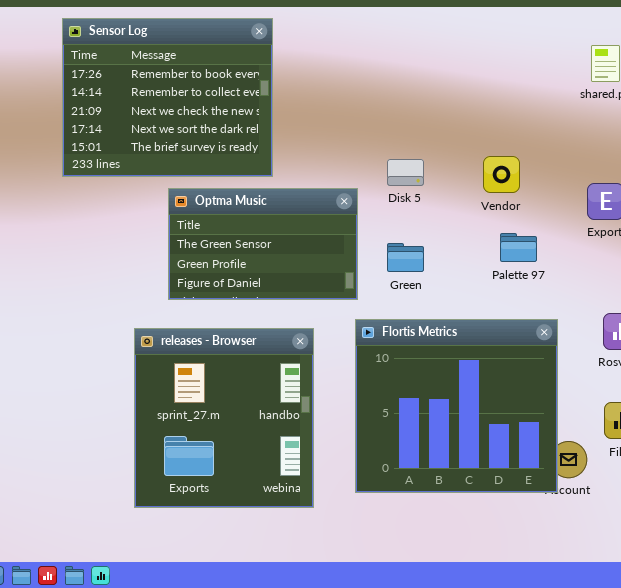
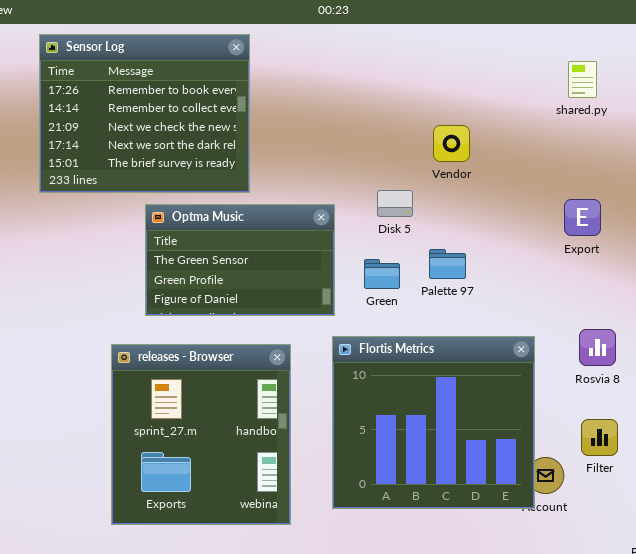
Vendor: [483,156,520,193] -> [433,125,470,162], moved
Disk 5: [387,159,424,186] -> [377,190,413,217], moved
Palette 97: [500,233,537,262] -> [429,249,466,279], moved

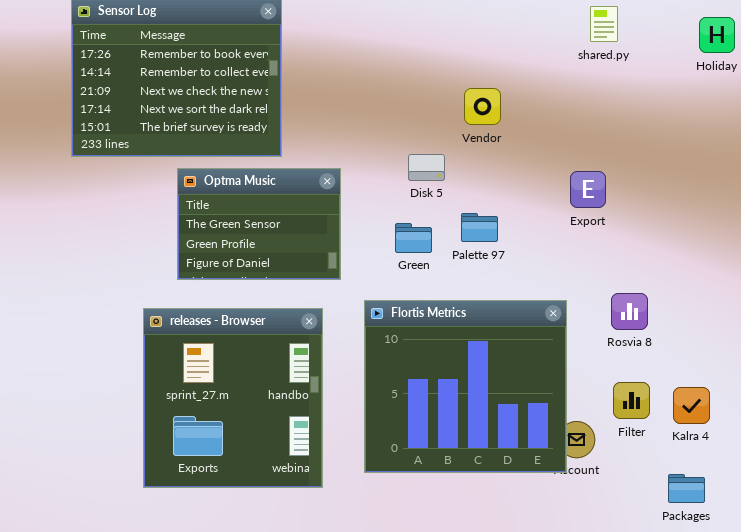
shared.py: [568,61,597,98] -> [590,6,618,42], moved
Export: [564,199,601,236] -> [570,171,606,208], moved
Optma Music: [145,204,335,316] -> [177,168,341,280], resized

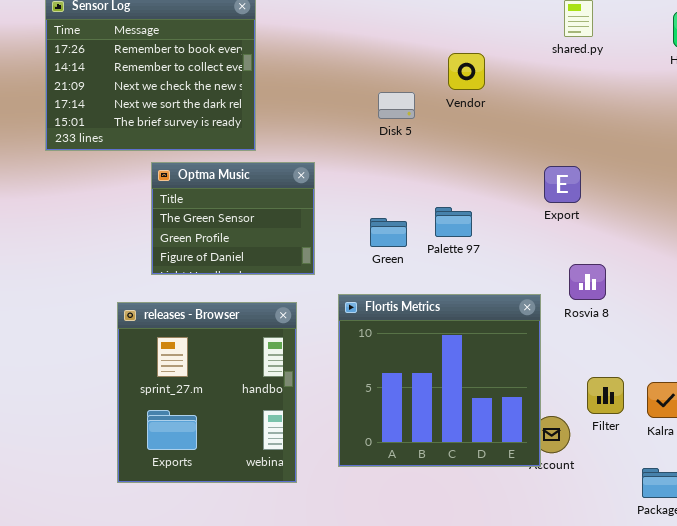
Vendor: [464,88,501,125] -> [448,53,485,90], moved
Disk 5: [408,154,445,181] -> [378,92,415,119], moved
Rosvia 8: [611,293,648,330] -> [569,264,606,300], moved

